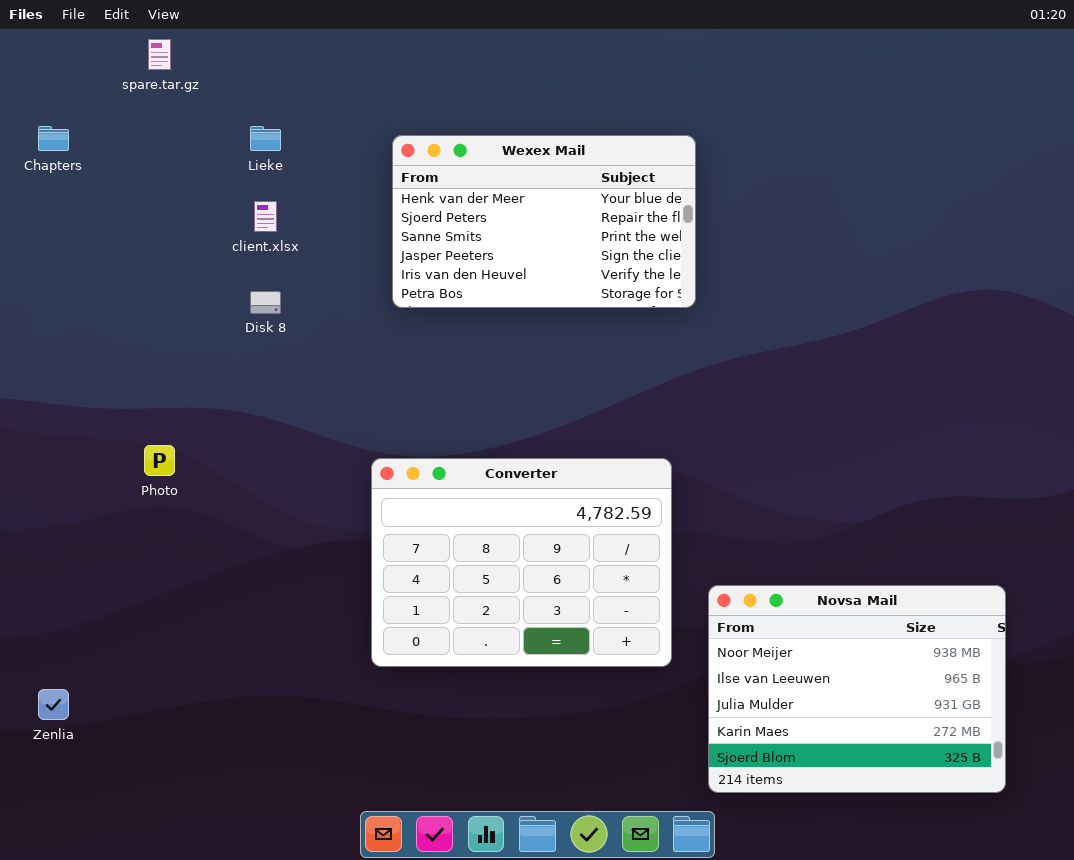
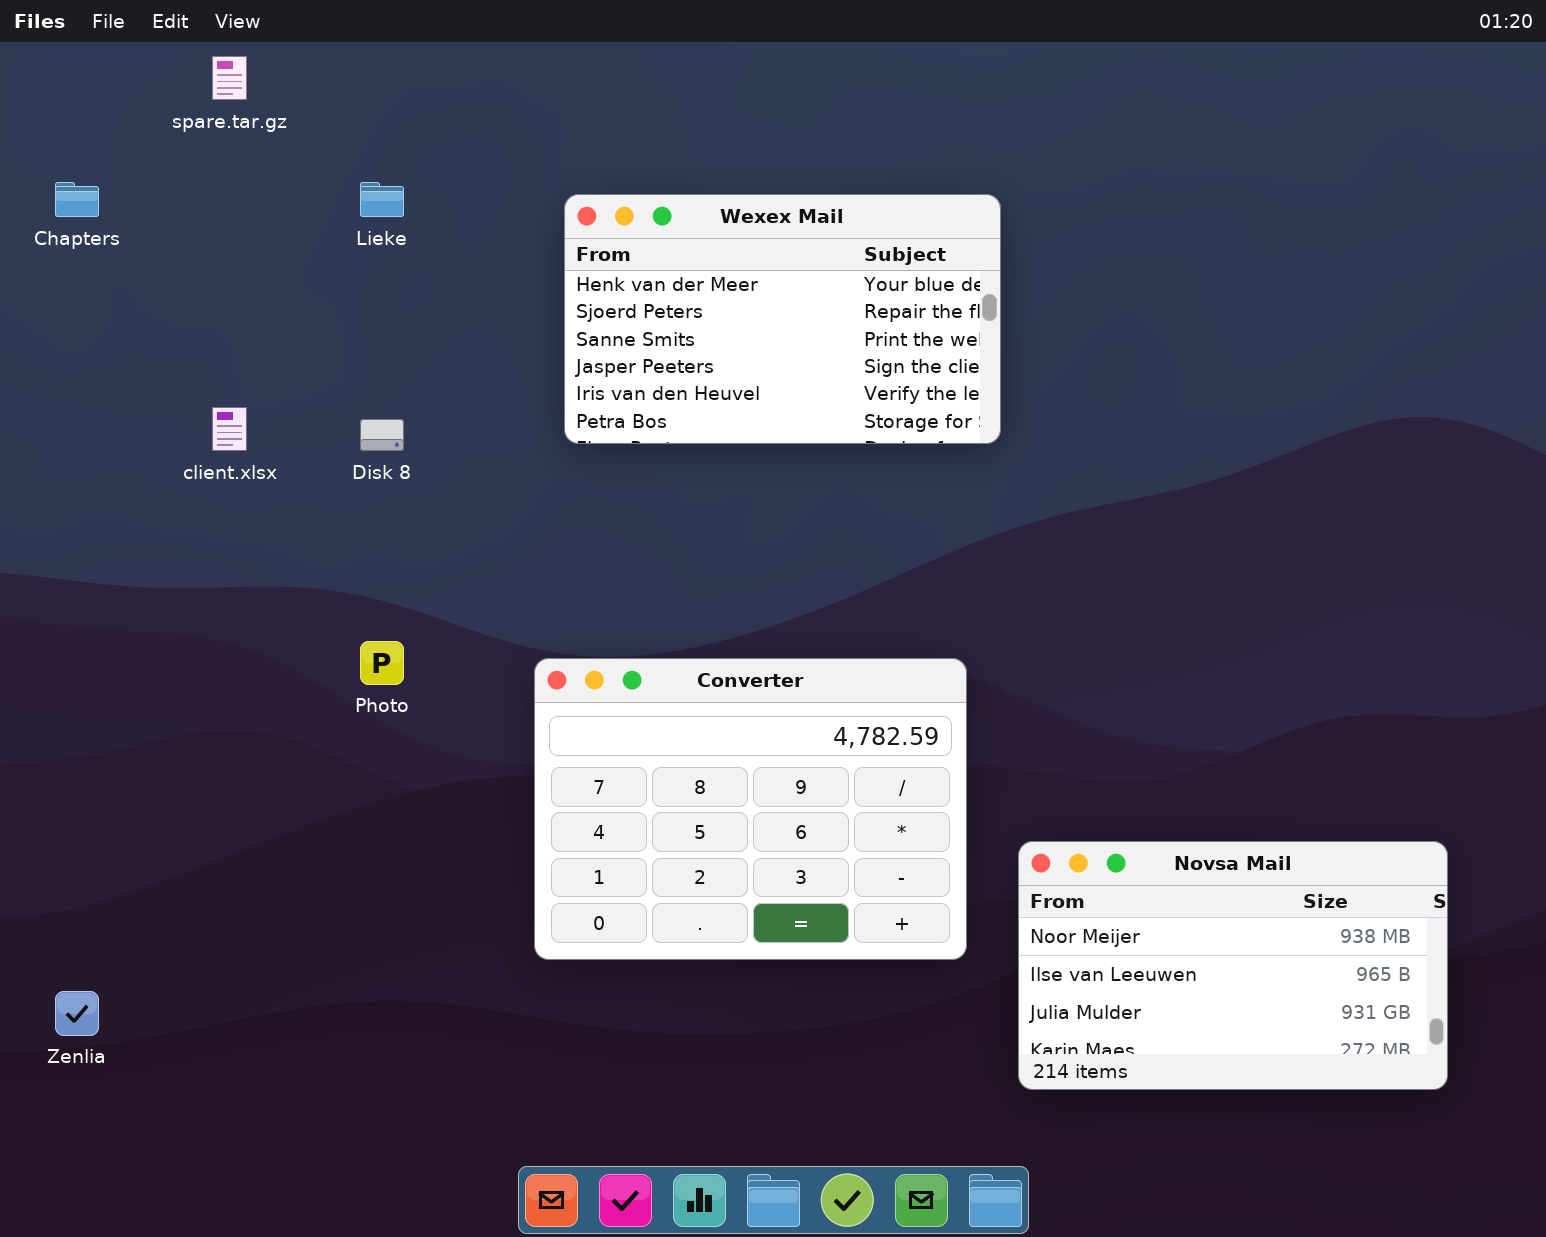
client.xlsx: [254,201,277,232] -> [212,407,247,451], moved
Photo: [144,445,175,476] -> [360,641,404,685], moved
Novsa Mail: [708,585,1006,793] -> [1018,841,1448,1090], resized

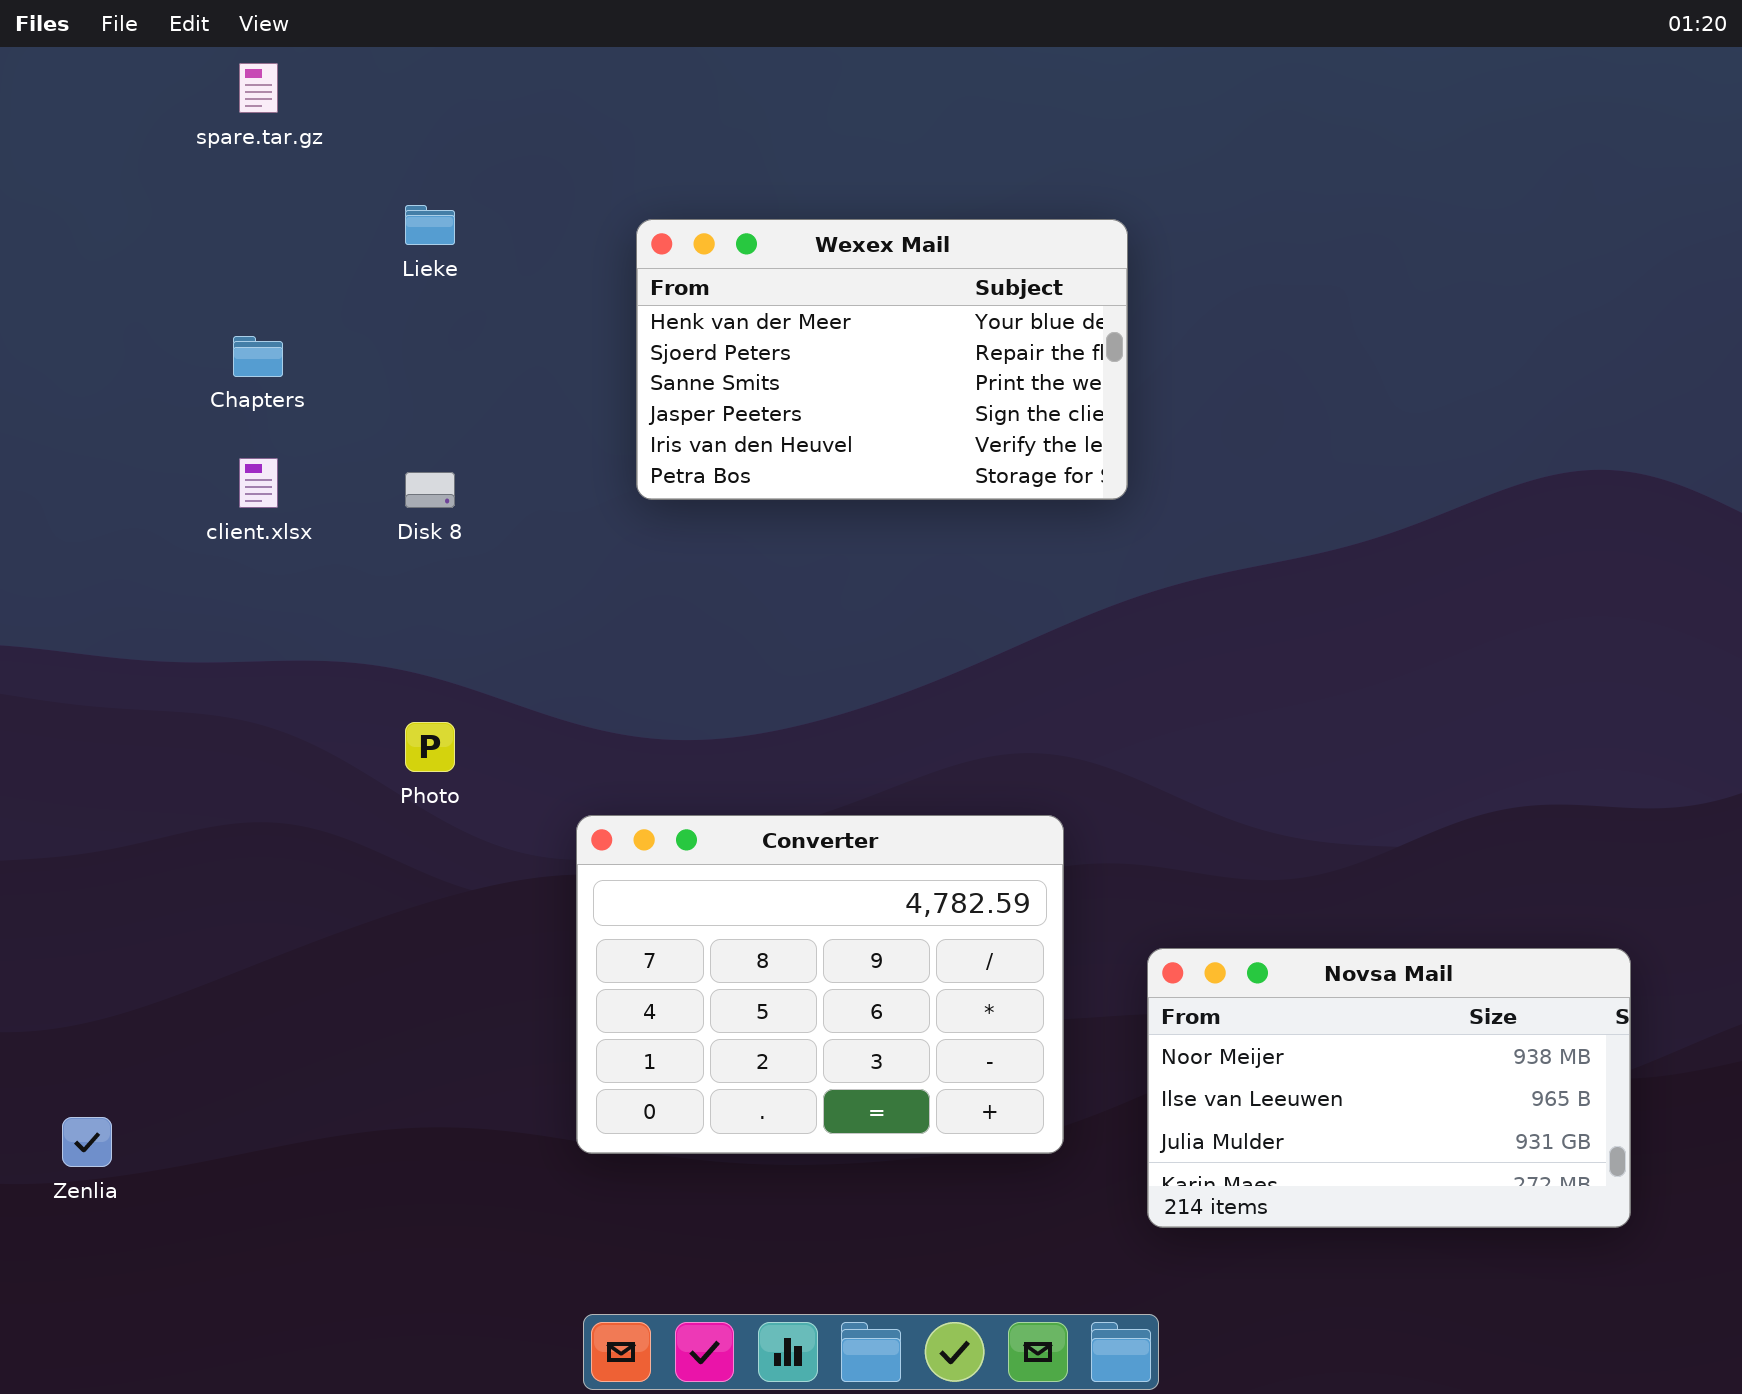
Chapters: [55,182,99,217] -> [233,336,283,377], moved
Converter: [534,658,967,960] -> [576,815,1064,1154], moved

